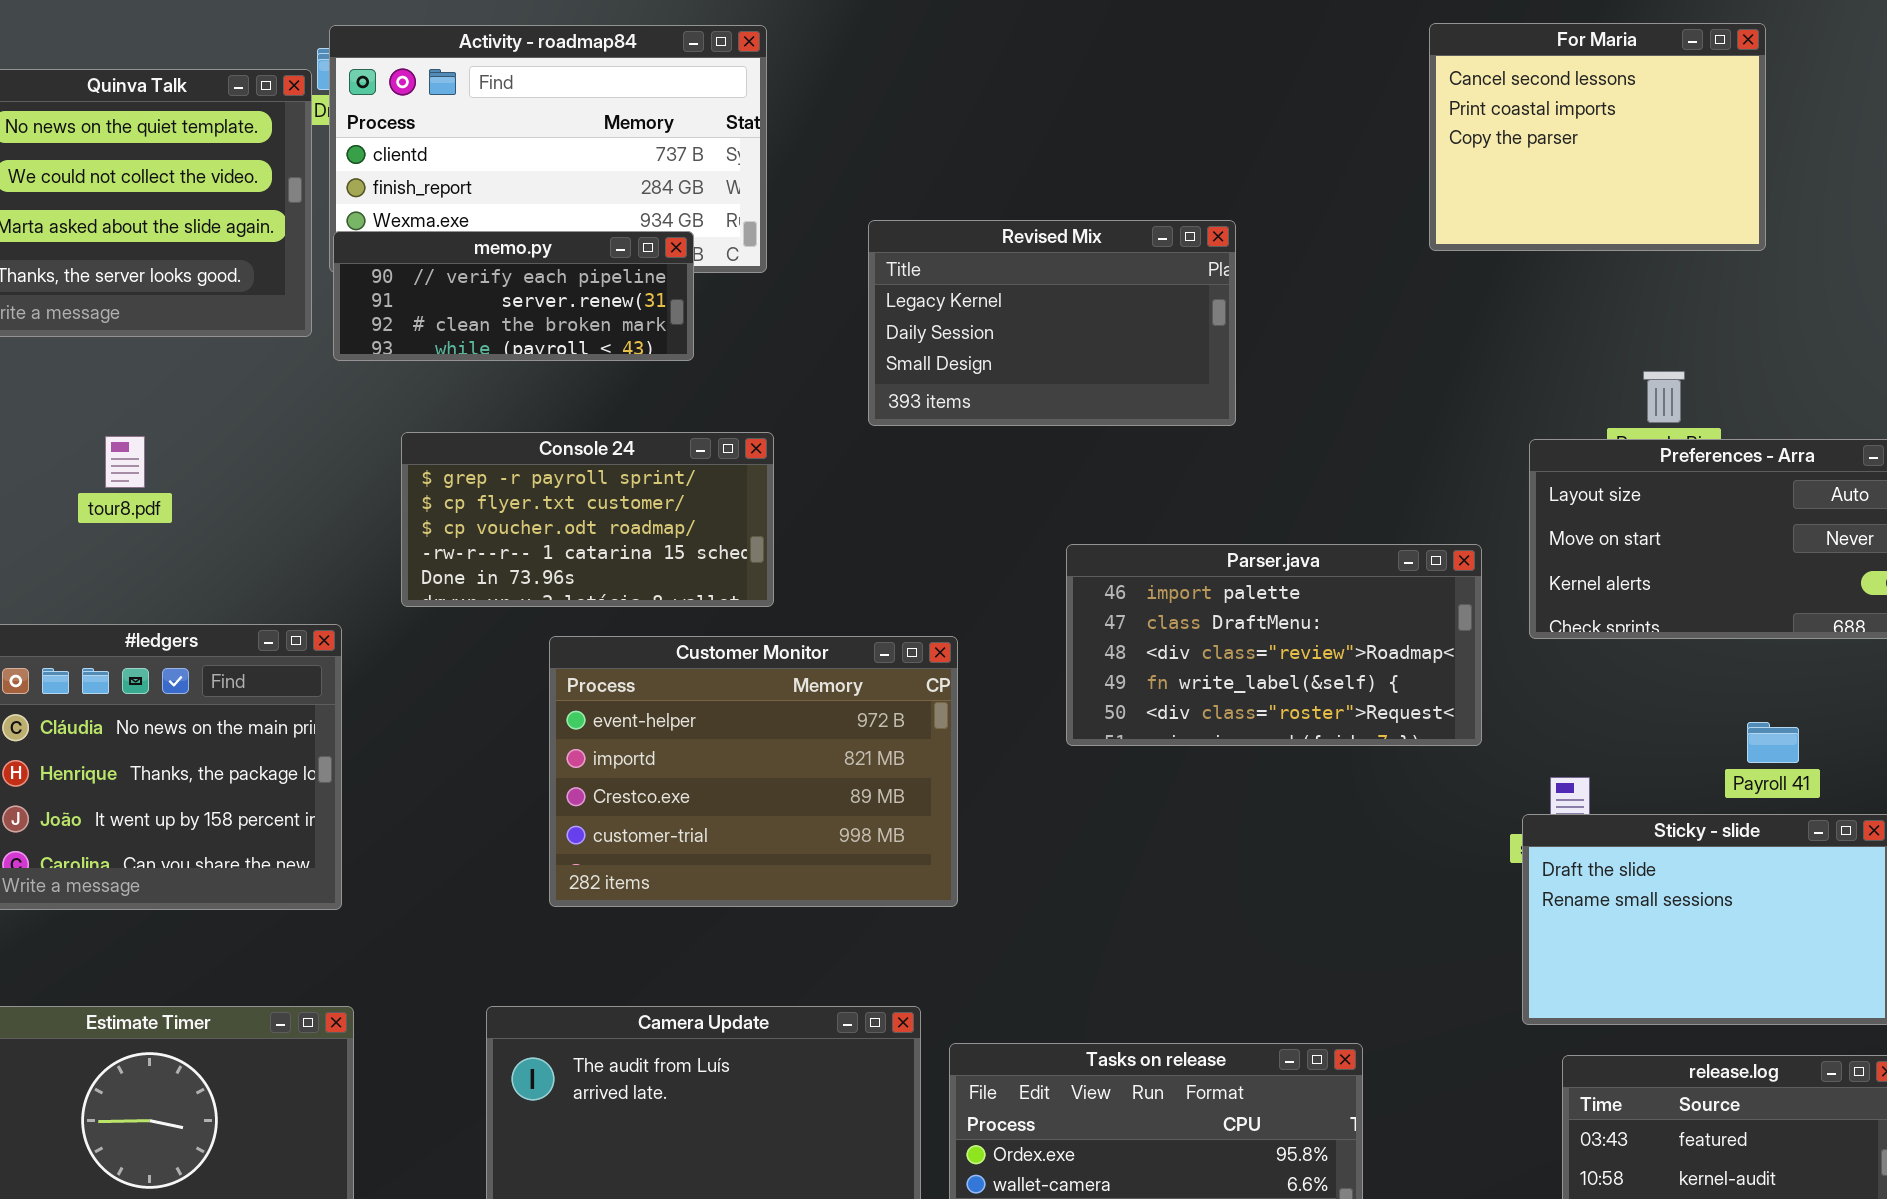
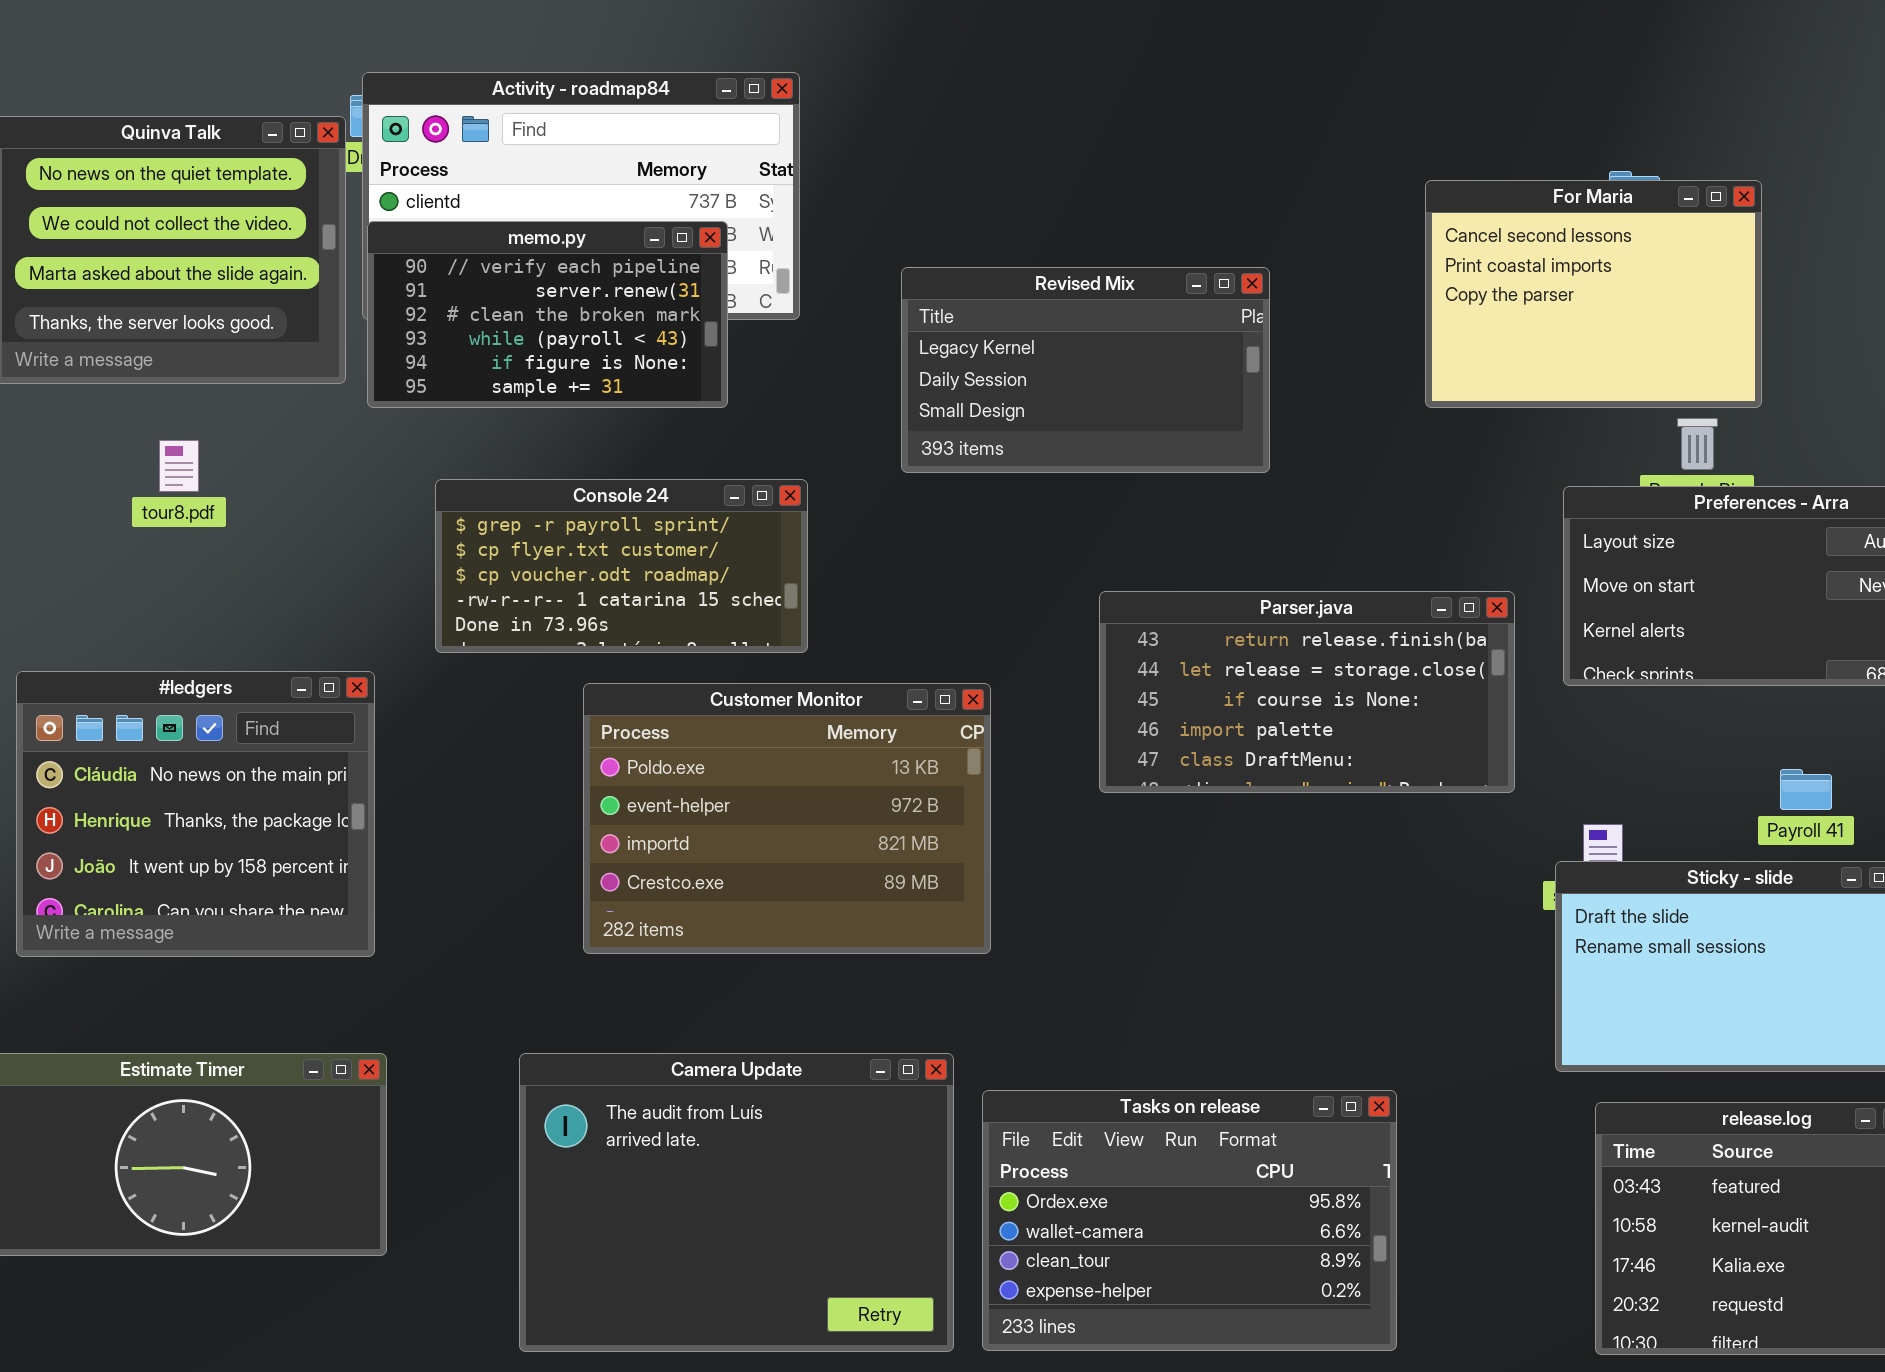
For Maria: [1429,23,1766,251] -> [1425,180,1762,408], moved
memo.py: [333,231,694,361] -> [367,221,728,408], resized
tour8.pdf: [105,436,145,488] -> [159,440,199,492], moved
Parser.java: [1066,544,1482,746] -> [1099,591,1515,793], scrolled up 3 rows
Customer Monitor: [549,636,958,907] -> [583,683,991,954], scrolled up 1 row

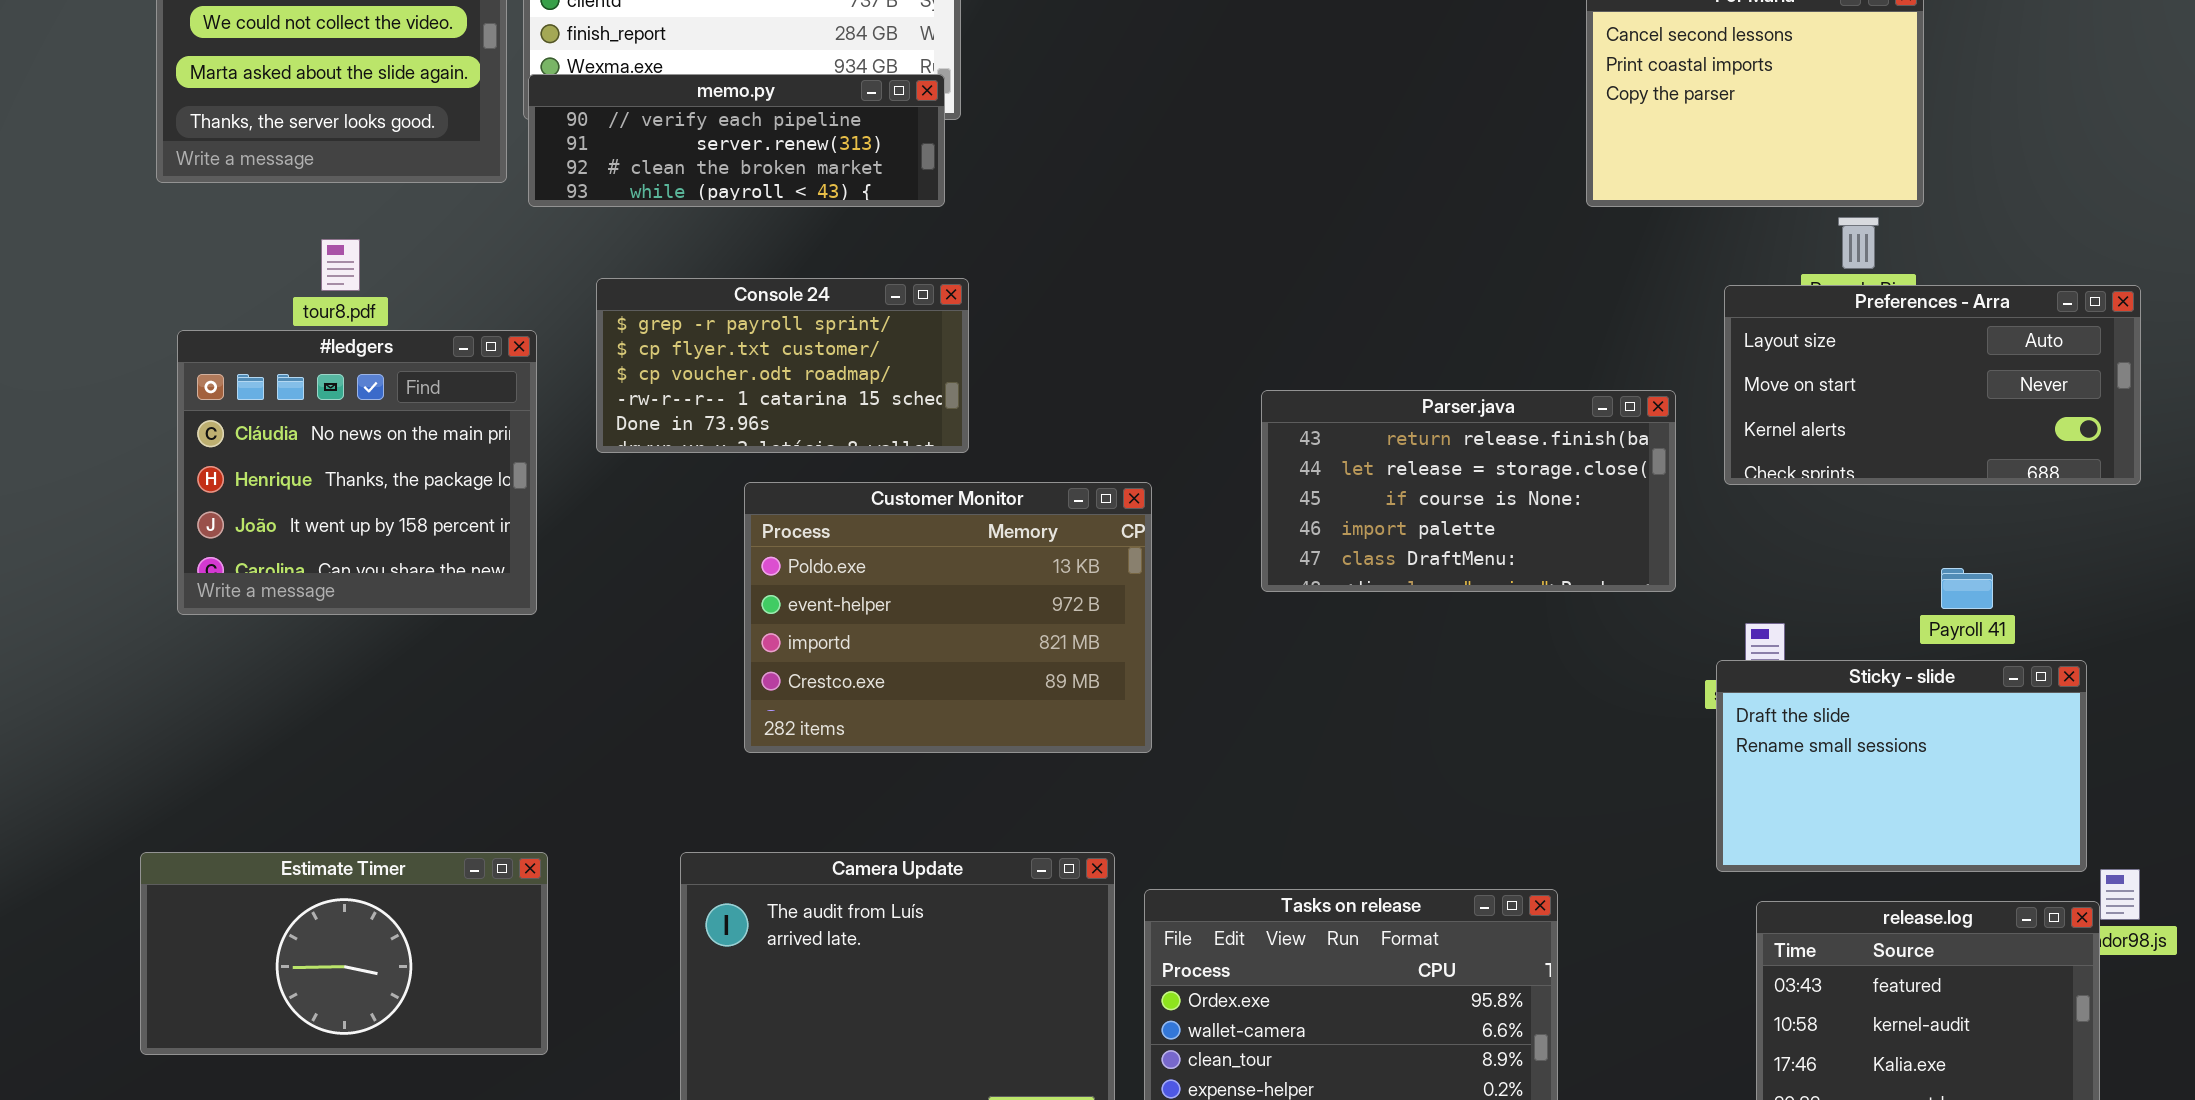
memo.py: [367,221,728,408] -> [528,74,945,207], resized
Revised Mix: [901,267,1270,473] -> none, closed
#ledgers: [16,671,375,957] -> [177,330,537,615], moved

